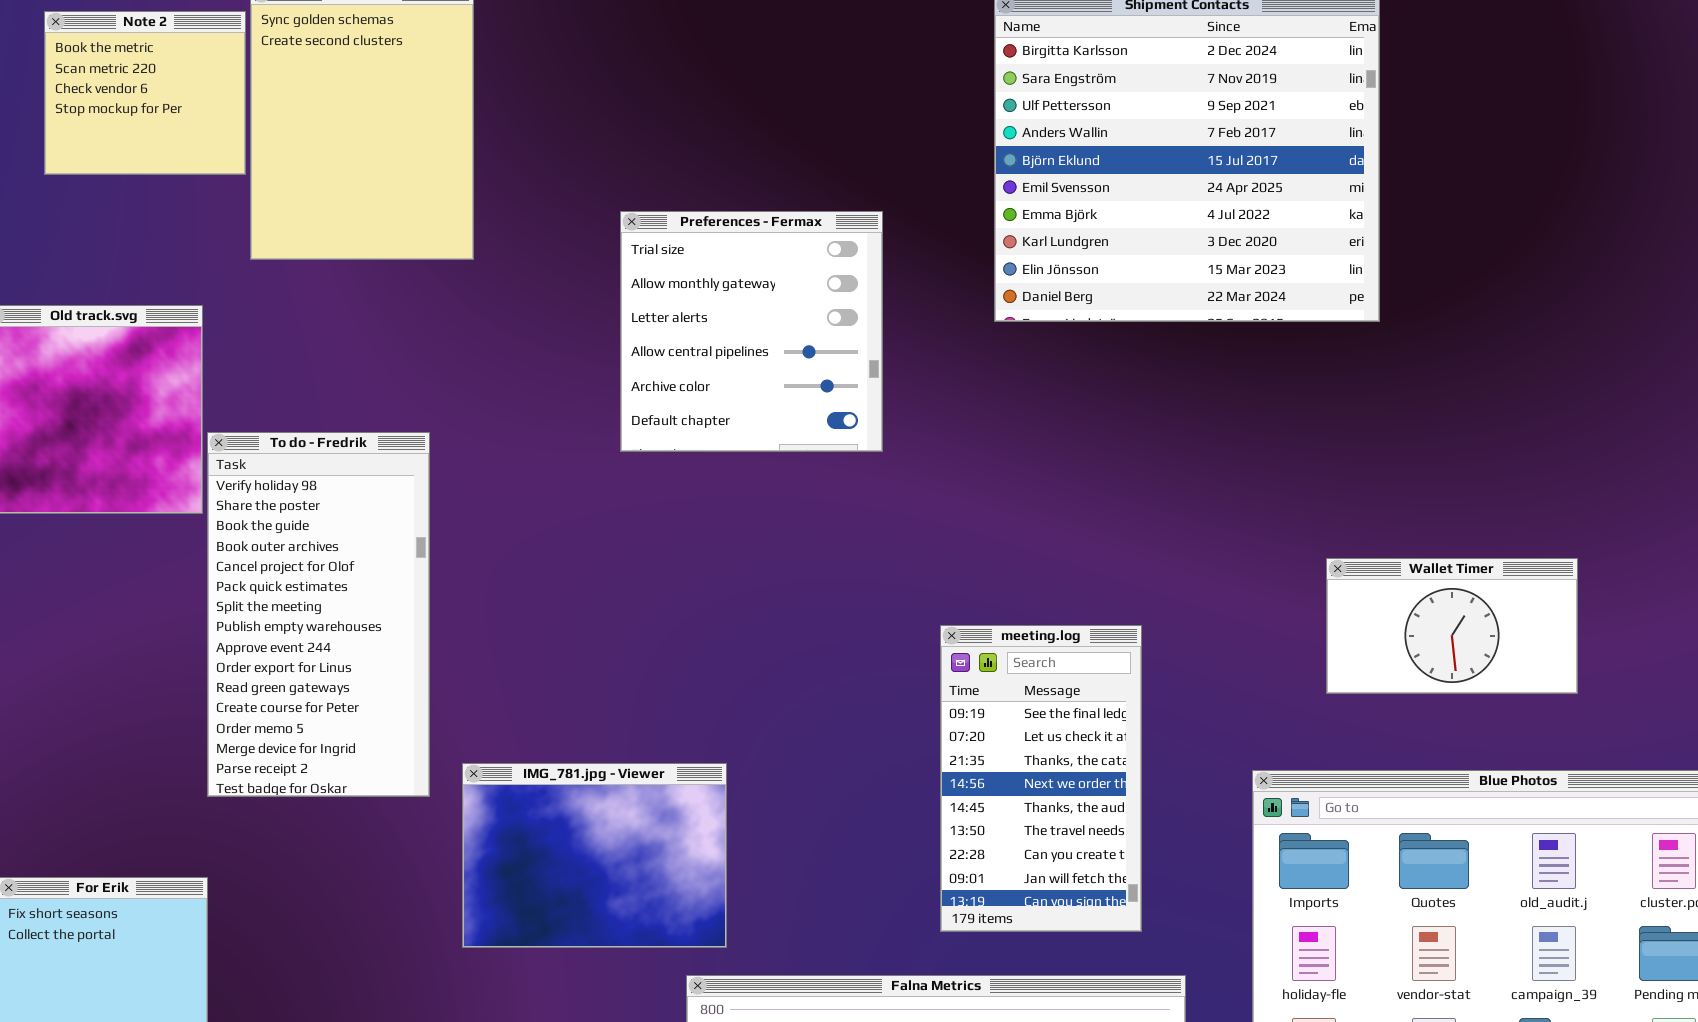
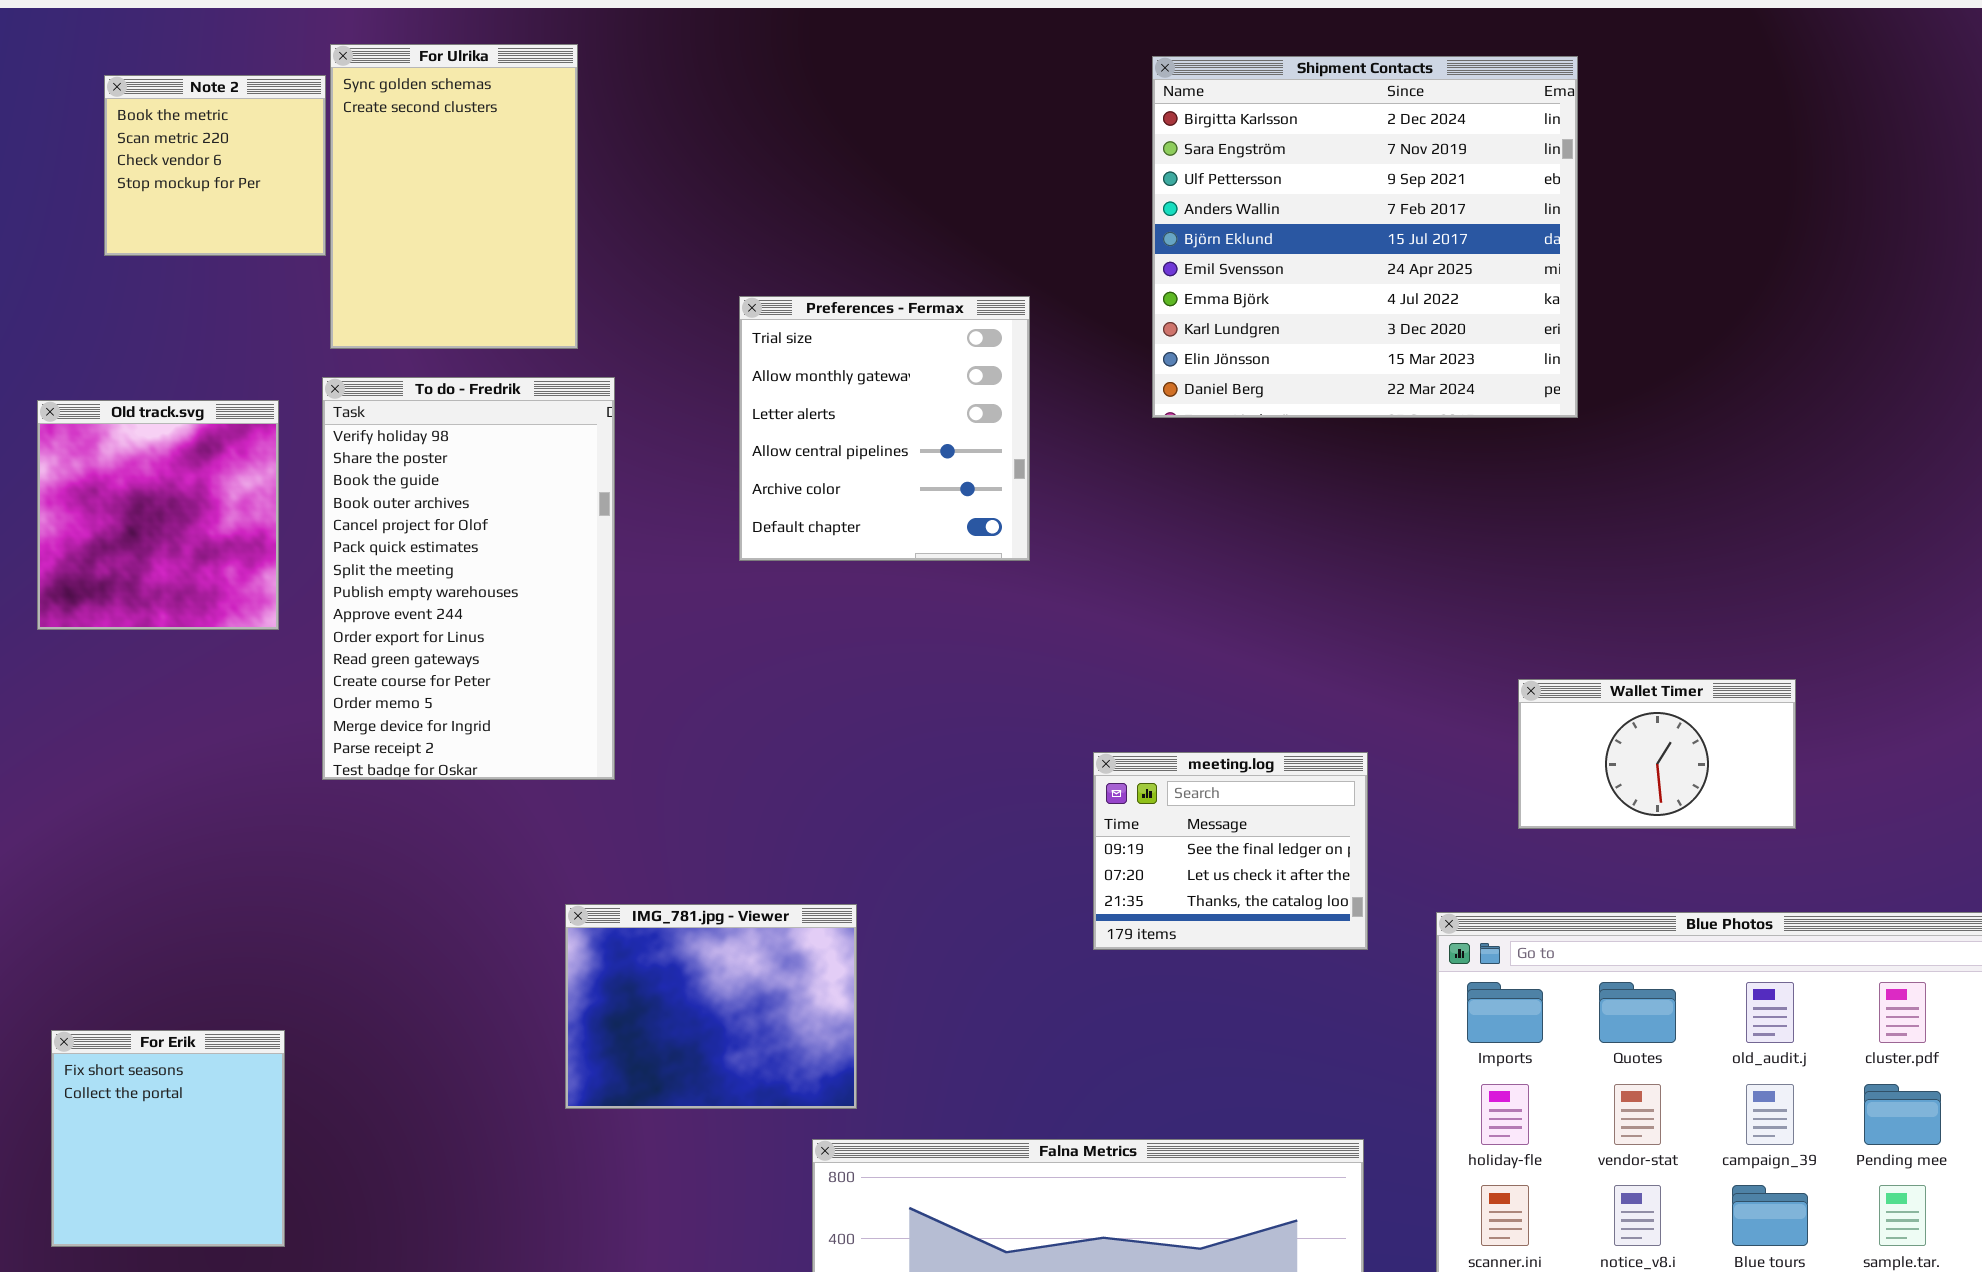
To do - Fredrik: [207,432,430,797] -> [322,377,615,780], moved, resized
meeting.log: [940,625,1142,932] -> [1093,752,1368,950], resized

